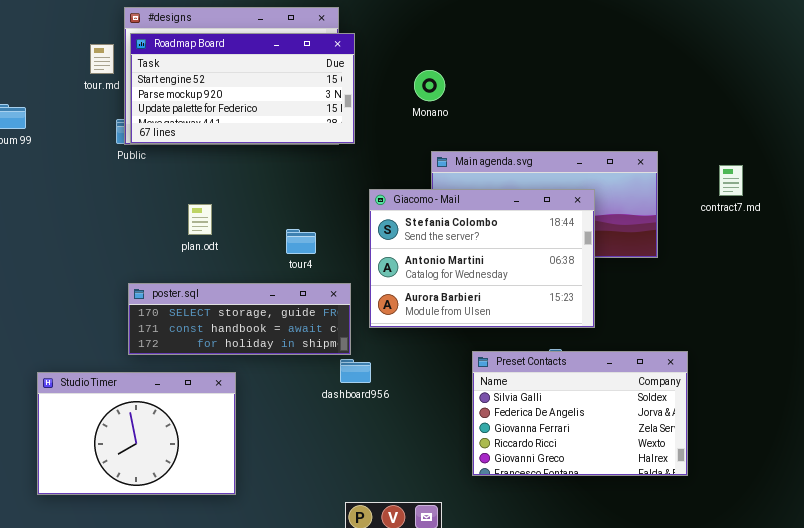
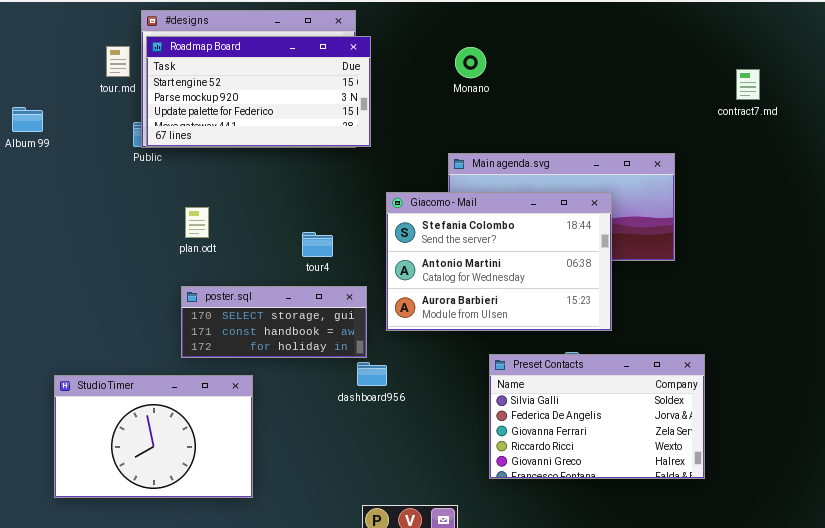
Monano: [414,70,445,101] -> [455,47,486,78], moved
contract7.md: [719,165,743,196] -> [736,69,760,100], moved
plan.odt: [188,204,212,235] -> [185,207,209,238], moved
poster.sql: [128,283,351,355] -> [181,286,367,358], resized

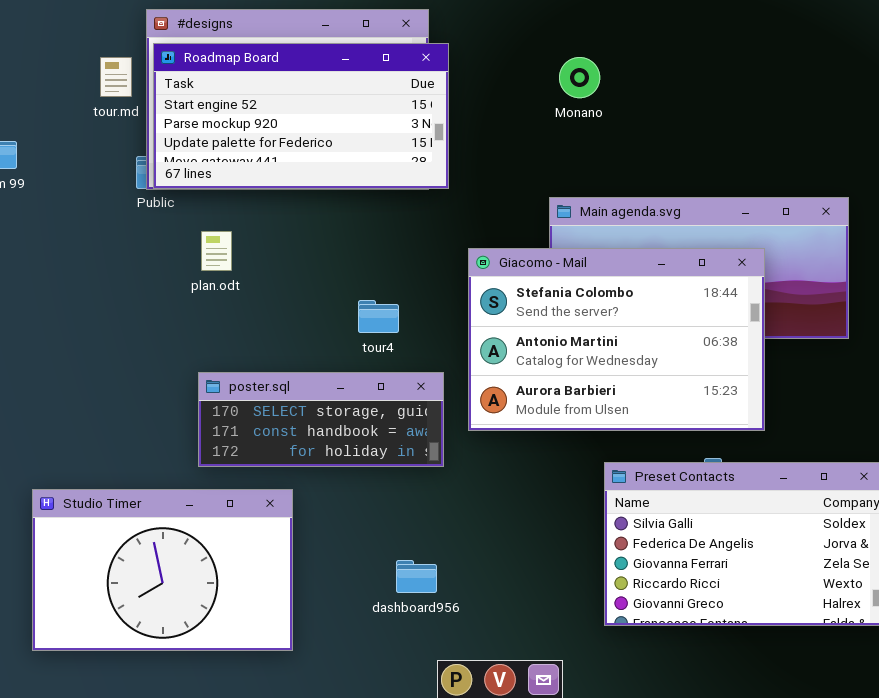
plan.odt: [185,207,209,238] -> [201,231,232,271], moved
dashboard956: [357,362,387,386] -> [396,560,437,593], moved

